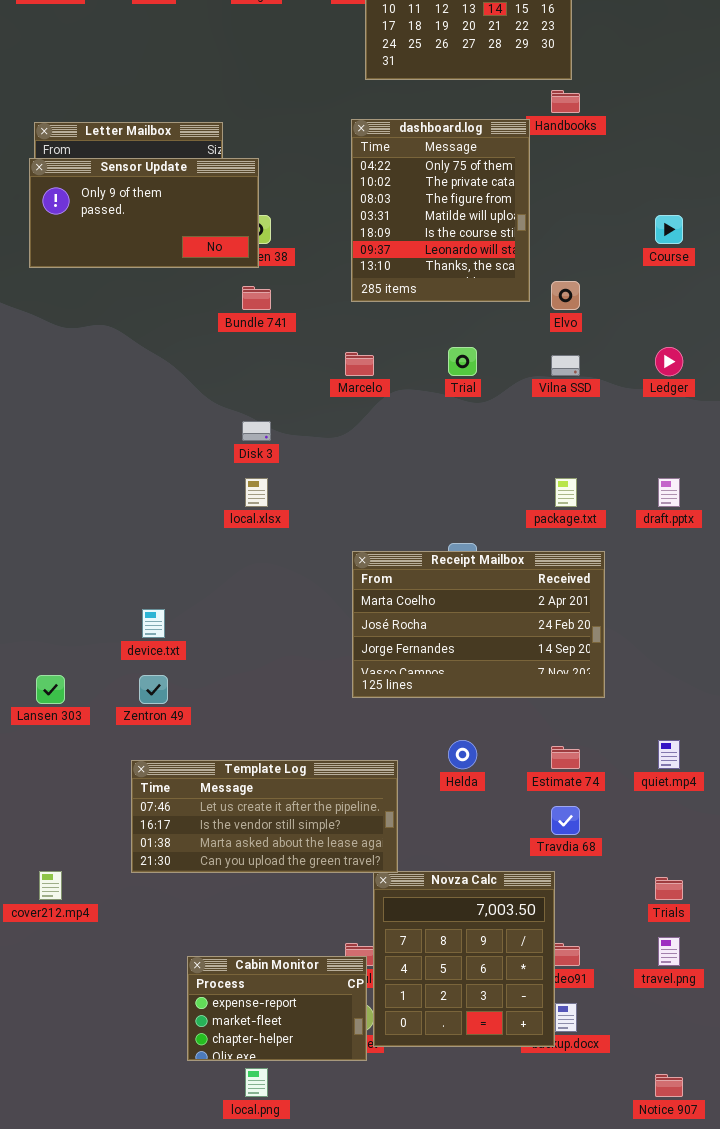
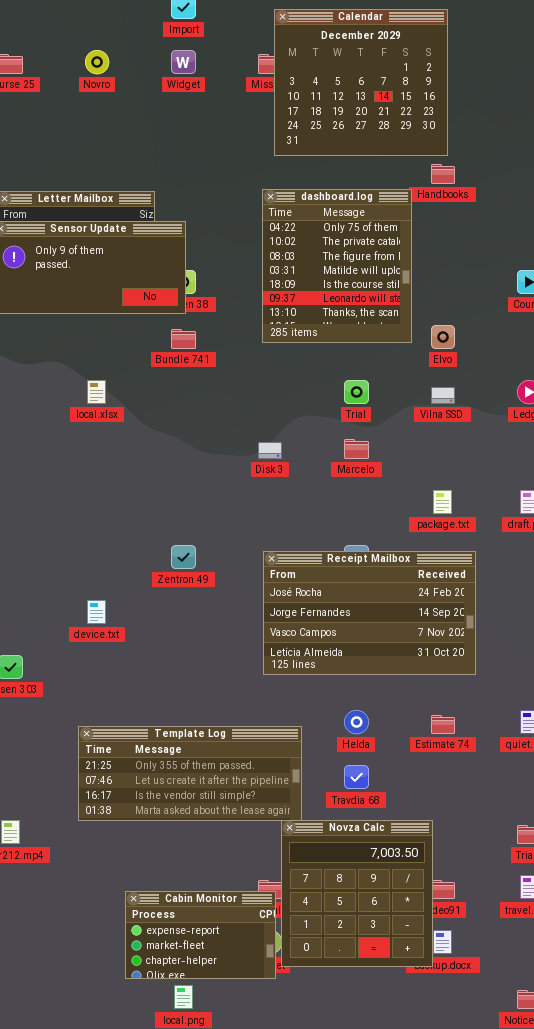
Marcelo: [345,352,374,376] -> [344,439,369,459], moved
Disk 3: [242,421,271,441] -> [258,442,282,459], moved
local.xlsx: [245,478,268,507] -> [87,380,106,404], moved
Receipt Mailbox: [352,551,605,698] -> [263,551,476,675], scrolled down 1 row
Zentron 49: [139,675,168,704] -> [171,545,196,569], moved
Template Log: [131,760,398,873] -> [78,726,302,821], scrolled up 1 row
Travdia 68: [551,806,580,835] -> [344,765,369,789], moved

